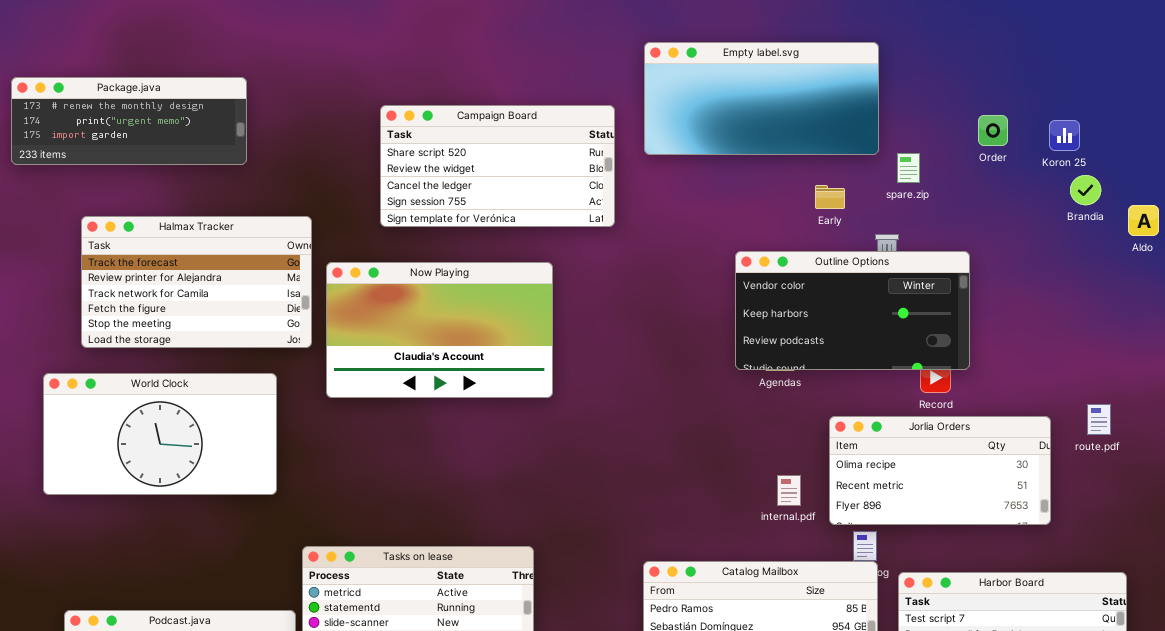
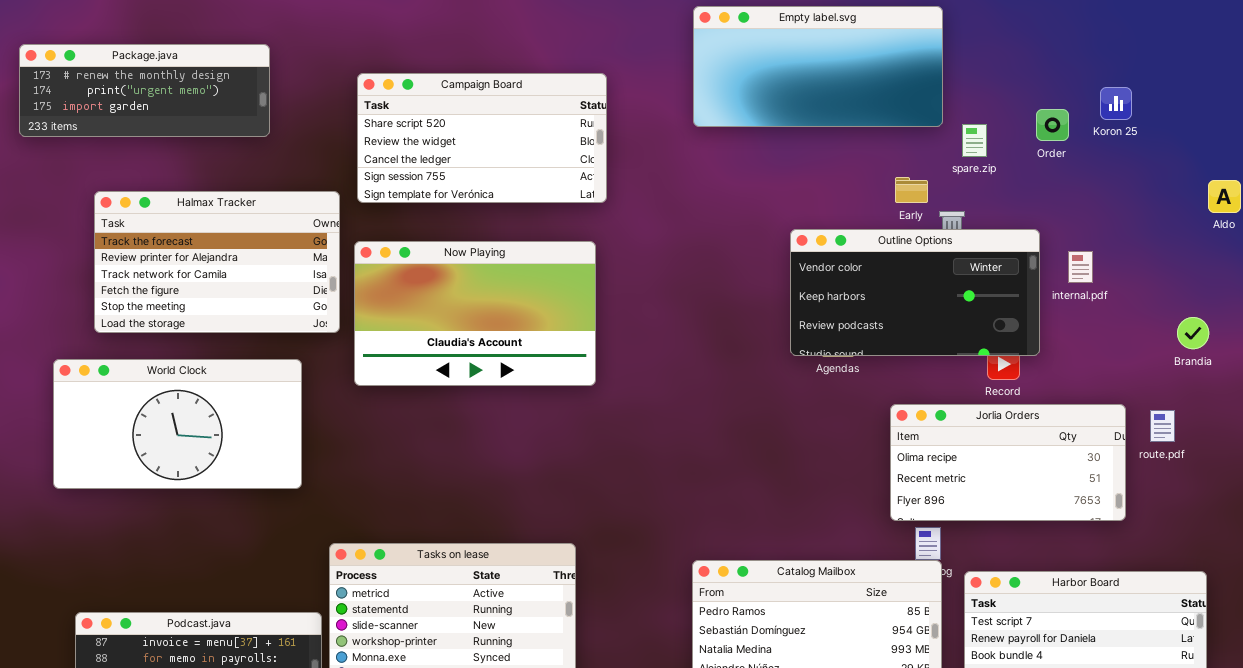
Campaign Board: [380,105,615,227] -> [357,73,607,203], moved
Order: [978,115,1008,146] -> [1036,109,1069,141], moved
Koron 25: [1049,120,1080,151] -> [1100,87,1132,120], moved
Brandia: [1070,175,1101,205] -> [1177,317,1209,349], moved
Early: [815,185,845,209] -> [895,177,928,203], moved
route.pdf: [1087,404,1111,435] -> [1150,410,1175,442], moved
internal.pdf: [777,475,801,506] -> [1068,251,1093,283], moved

